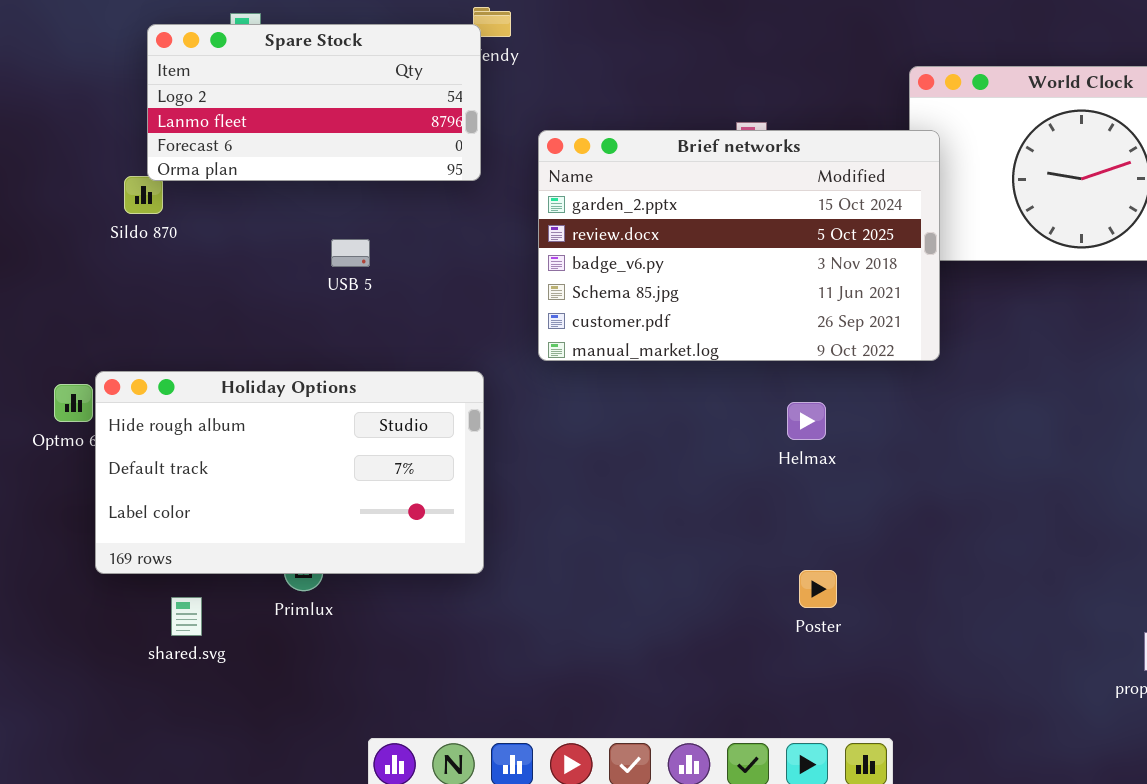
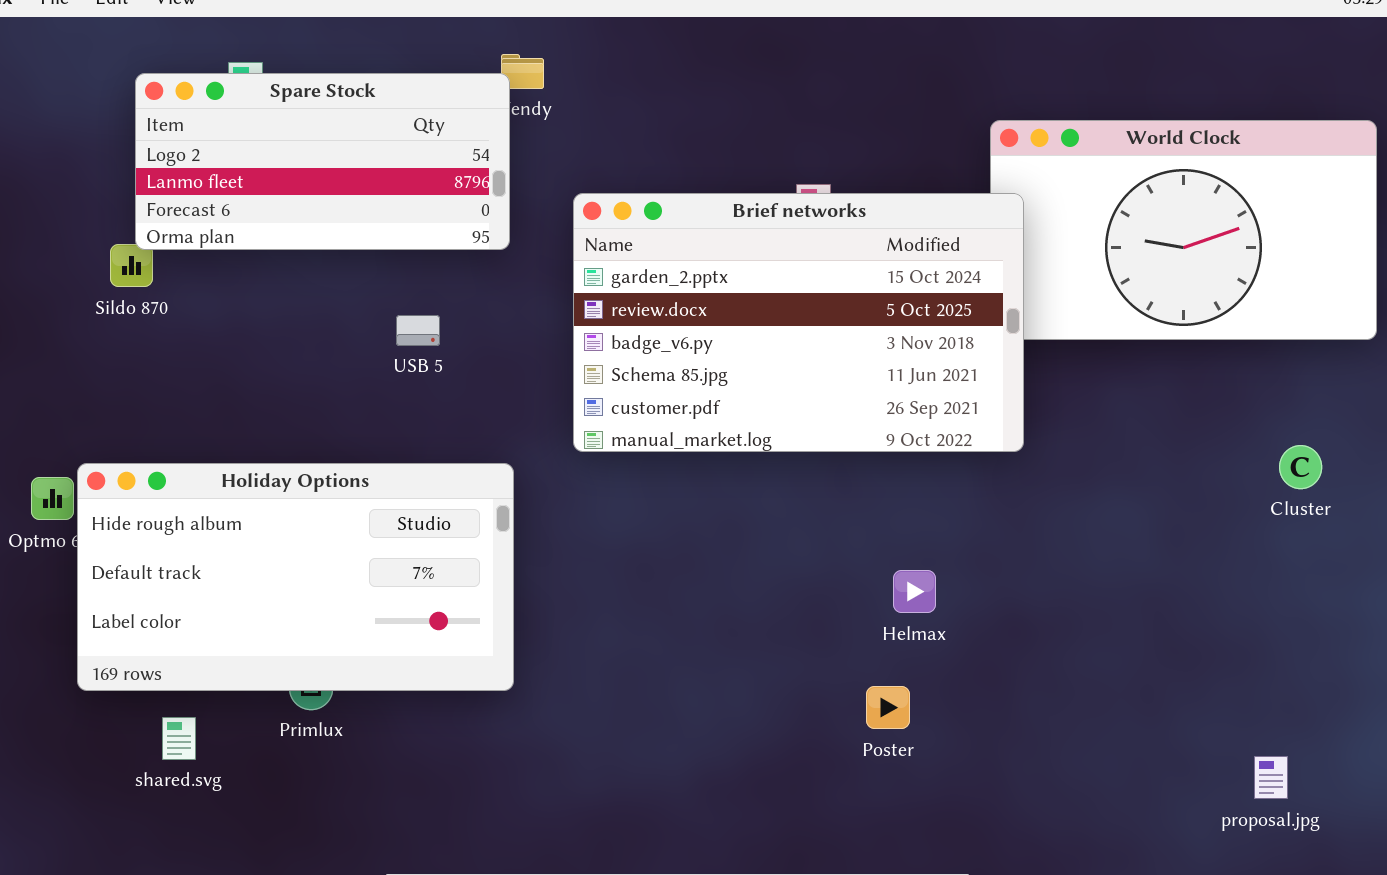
USB 5: [331,239,370,267] -> [396,315,440,346], moved
Helmax: [787,402,826,440] -> [893,570,936,613], moved

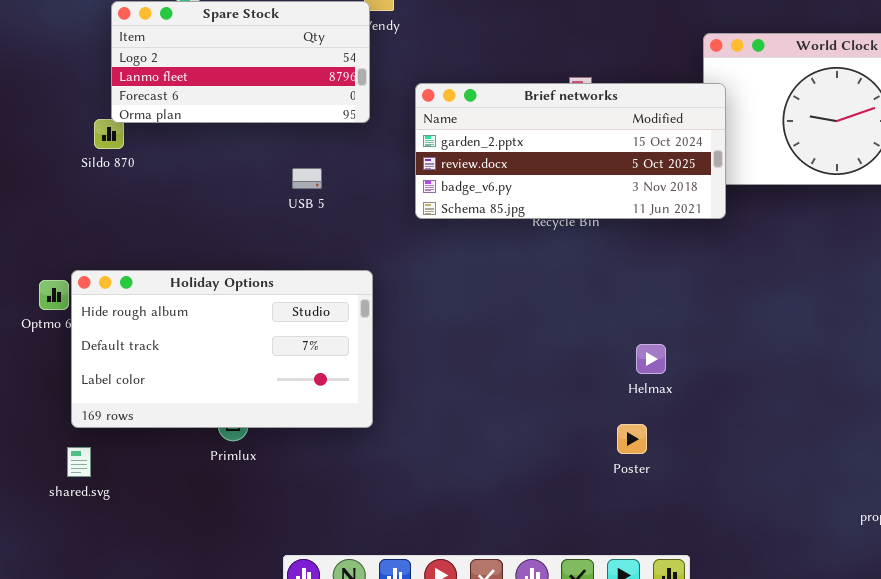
Brief networks: [573,193,1024,452] -> [415,83,726,219], resized
shared.svg: [162,717,196,760] -> [67,447,91,477], moved

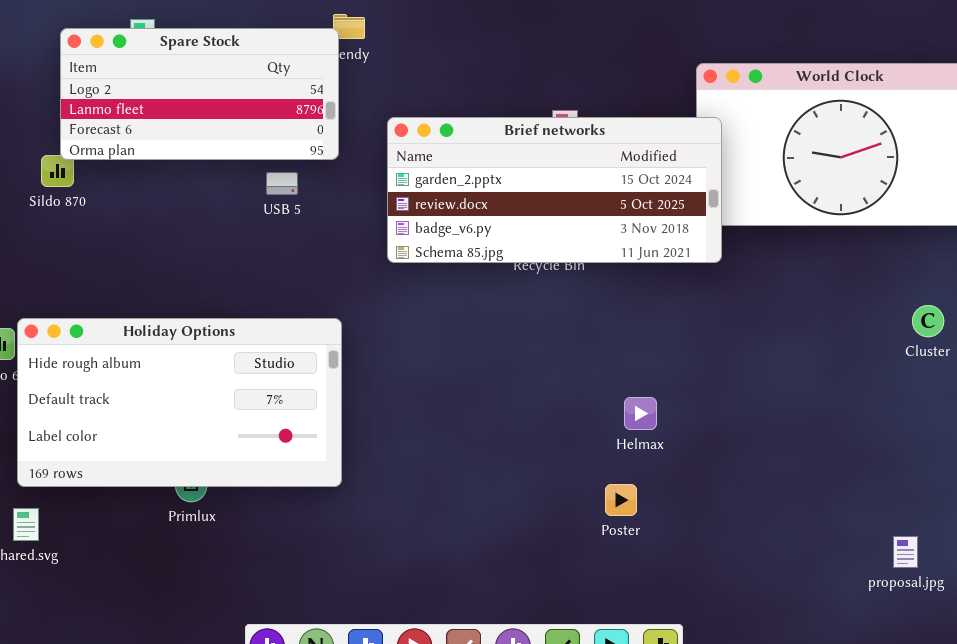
USB 5: [292,168,322,189] -> [266,172,298,195], moved

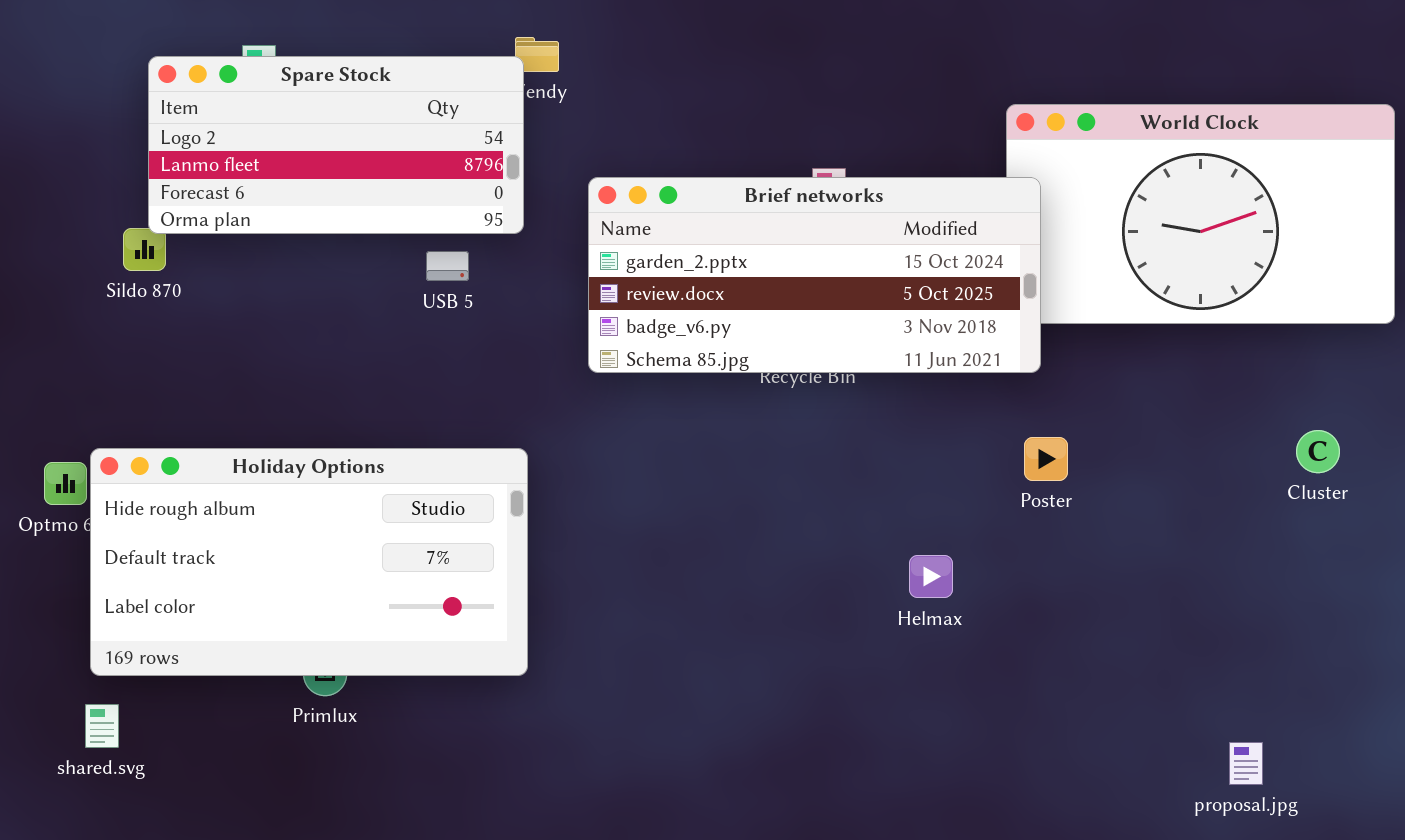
Poster: [605,484,637,516] -> [1024,437,1068,481], moved
proposal.jpg: [893,536,918,568] -> [1229,742,1263,785], moved

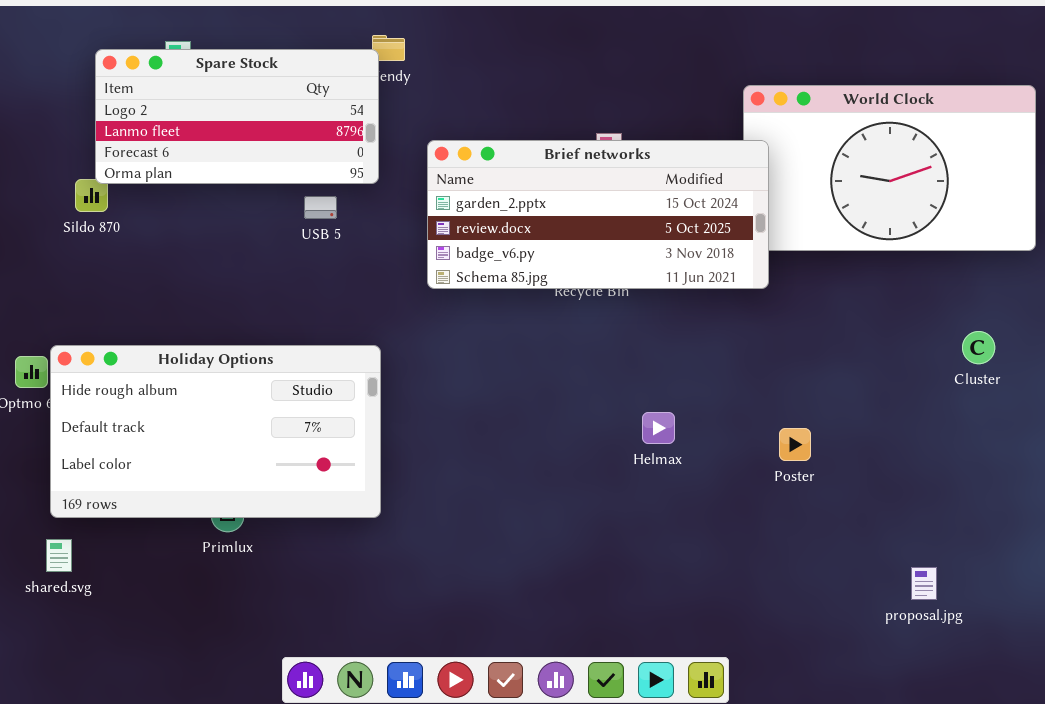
Poster: [1024,437,1068,481] -> [779,428,811,461], moved
Helmax: [909,555,953,598] -> [642,412,675,444], moved

